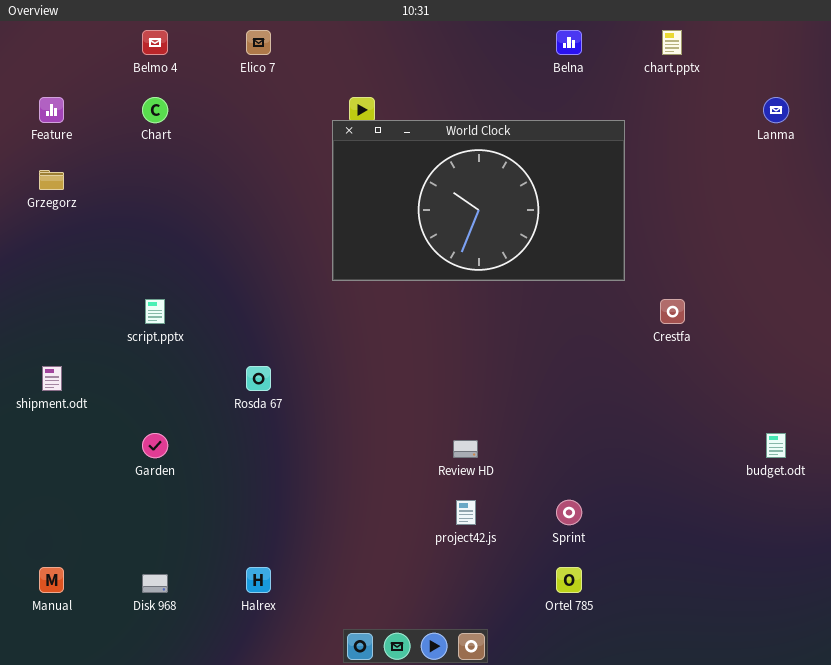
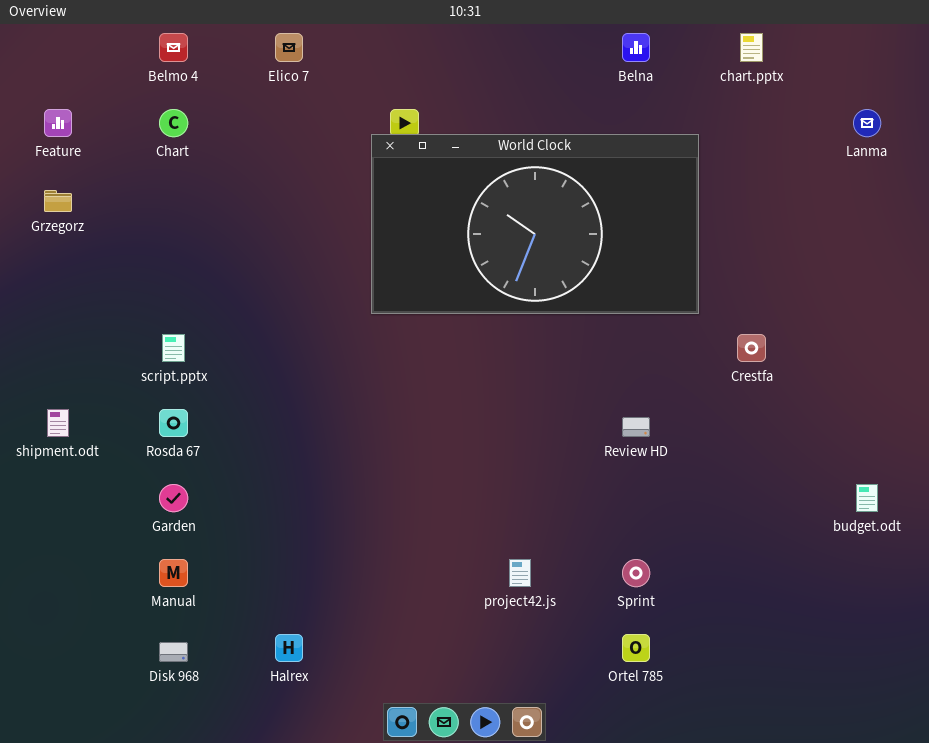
Rosda 67: [246,366,271,391] -> [159,409,188,437], moved
Review HD: [453,440,478,458] -> [622,417,650,437], moved
Manual: [39,567,64,593] -> [159,559,188,587], moved

